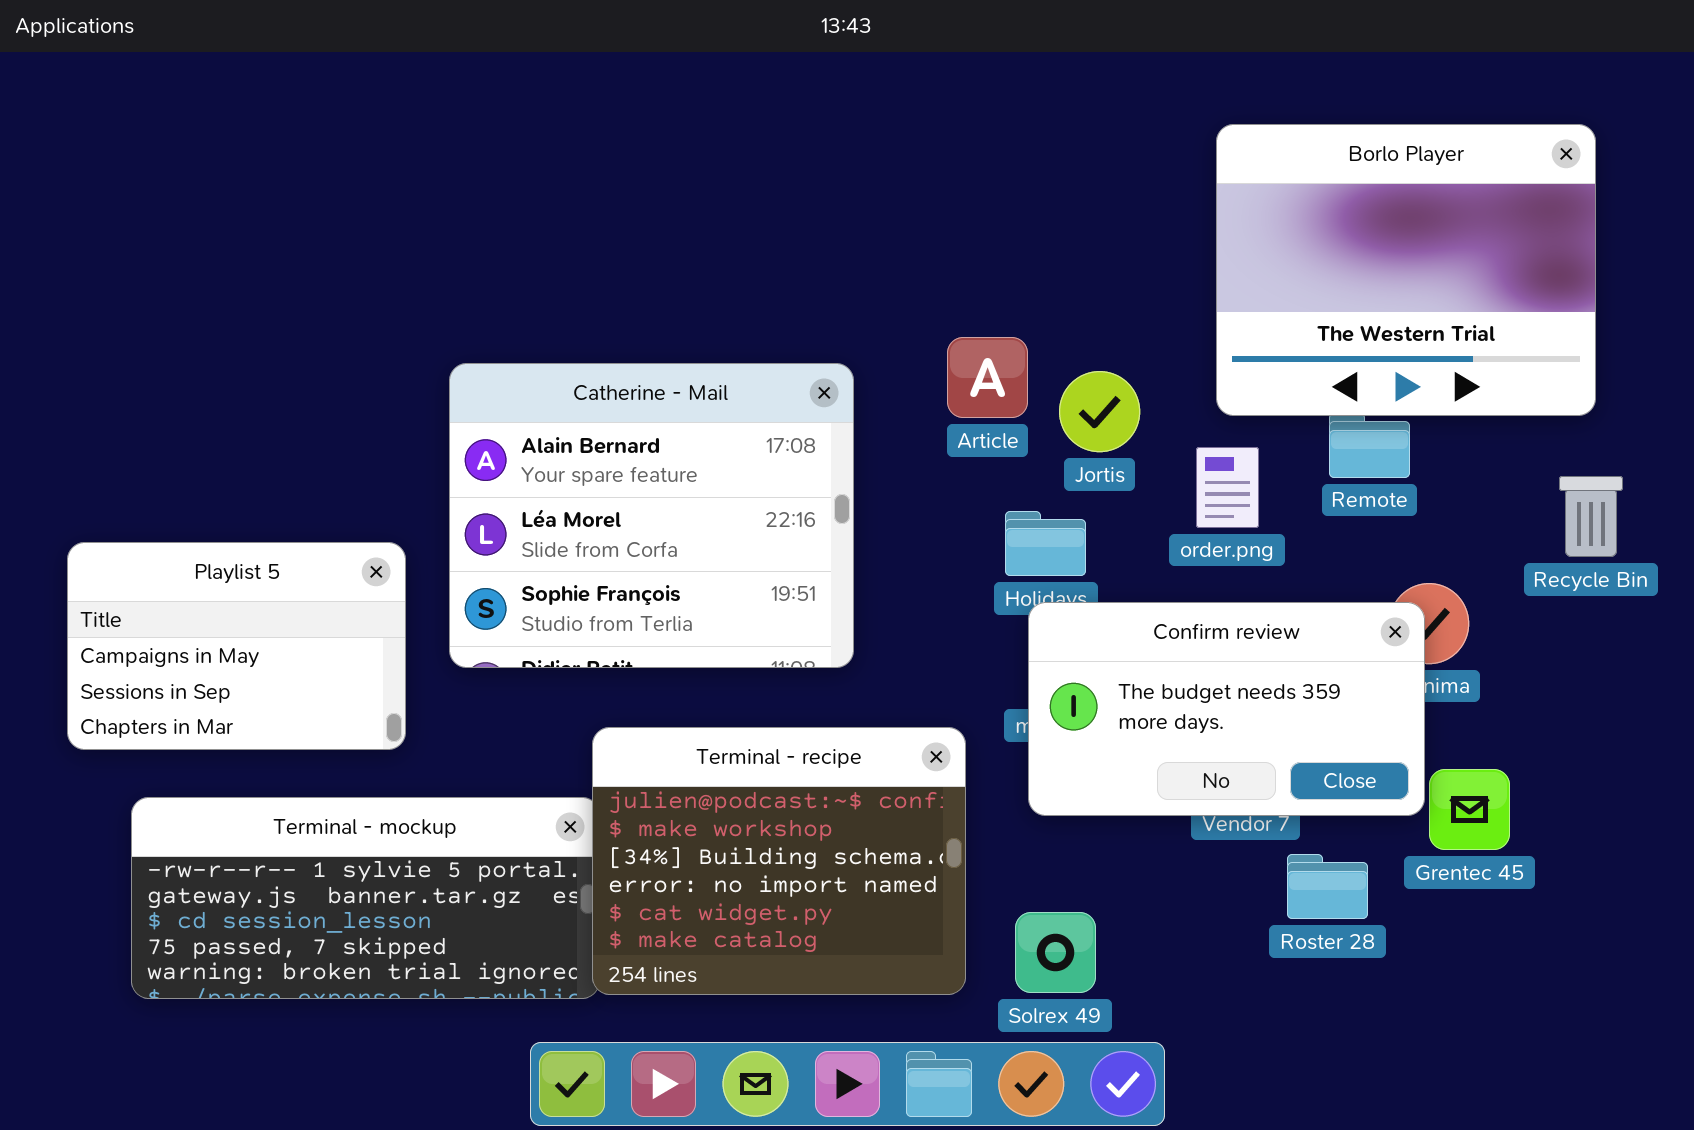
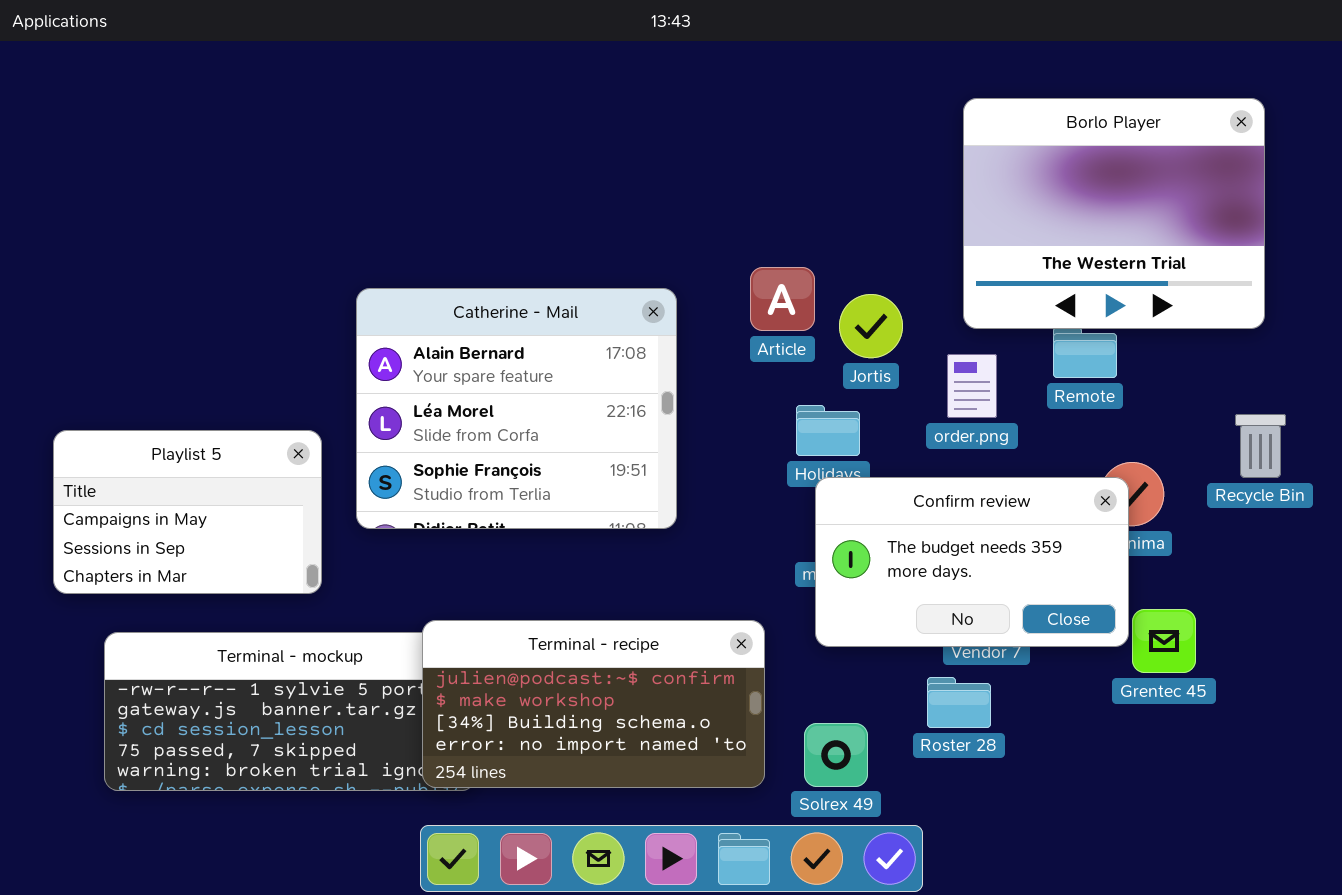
Recycle Bin: [1559,476,1623,557] -> [1235,414,1286,478], moved
Terminal - recipe: [592,727,966,995] -> [422,620,765,788], resized
Roster 28: [1287,854,1368,919] -> [927,677,991,728], moved

